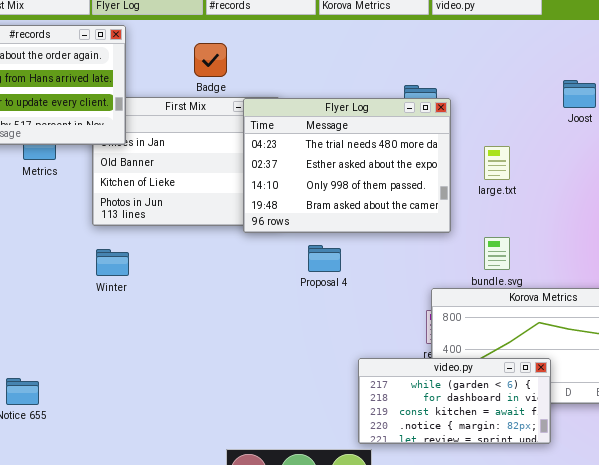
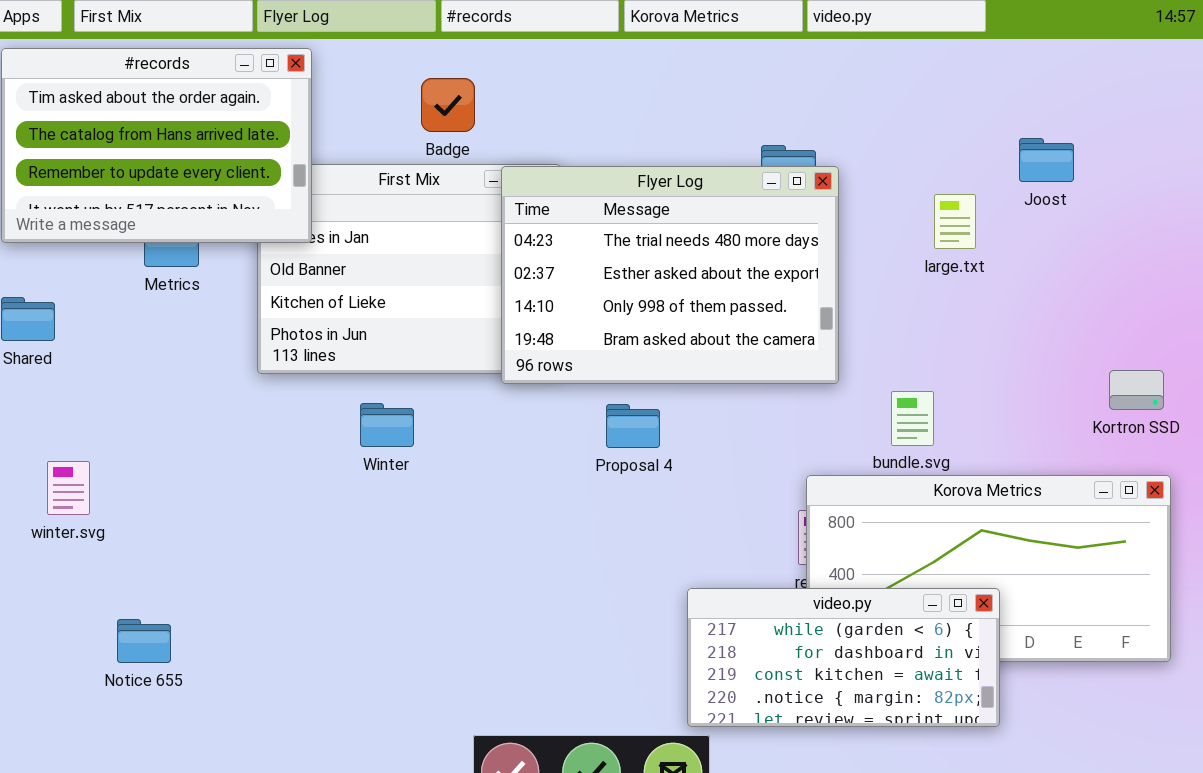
large.txt: [484,146,510,180] -> [934,194,976,249], moved
Winter: [96,249,129,276] -> [360,403,414,447], moved

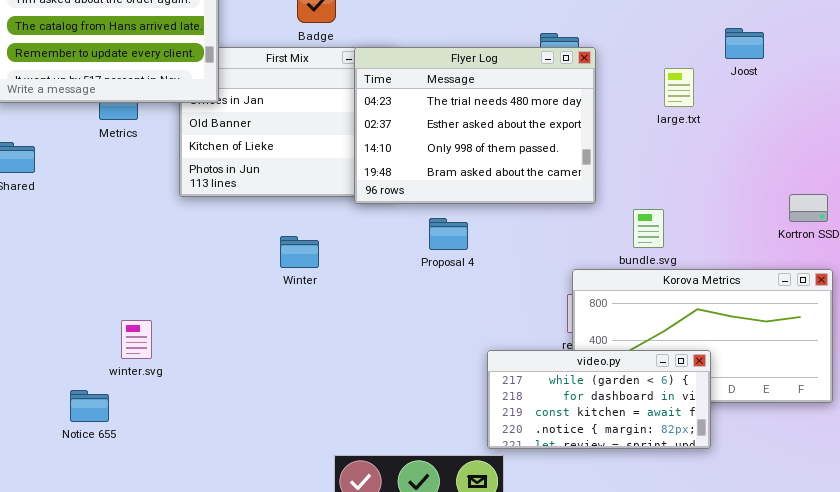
Winter: [360,403,414,447] -> [280,236,319,268], moved
winter.svg: [47,461,90,515] -> [121,320,152,359], moved
Notice 655: [117,619,171,663] -> [70,390,109,422], moved

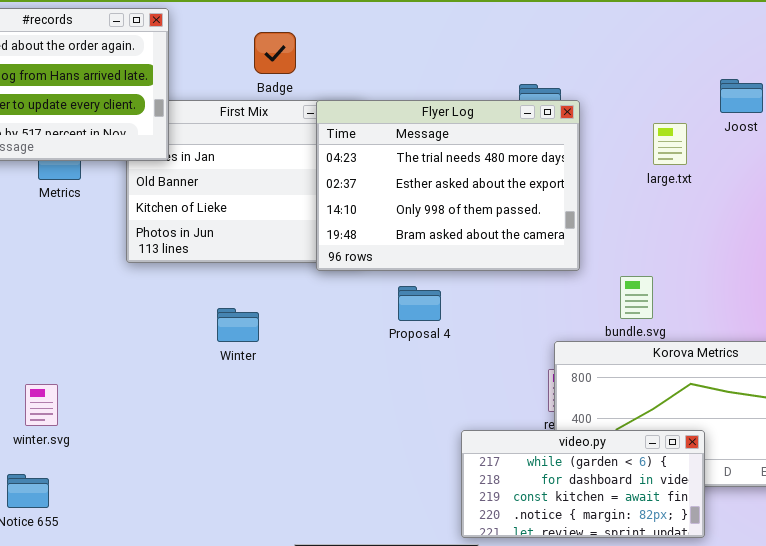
Winter: [280,236,319,268] -> [217,308,259,342], moved
winter.svg: [121,320,152,359] -> [25,384,58,426], moved

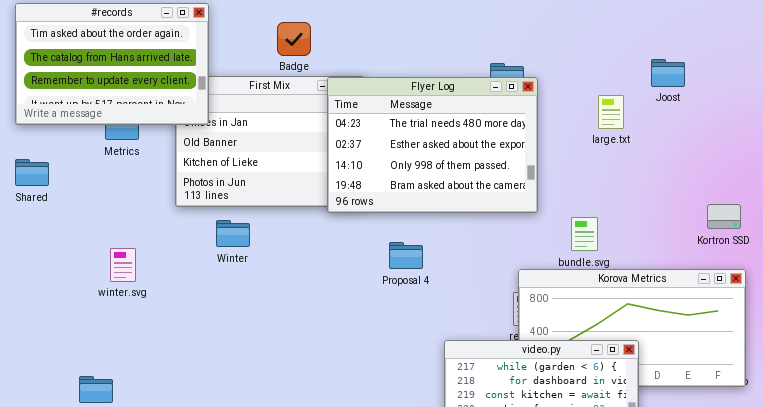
Proposal 4: [398,286,441,321] -> [389,242,423,269], moved
Winter: [217,308,259,342] -> [216,220,250,247], moved
winter.svg: [25,384,58,426] -> [110,248,136,282], moved

